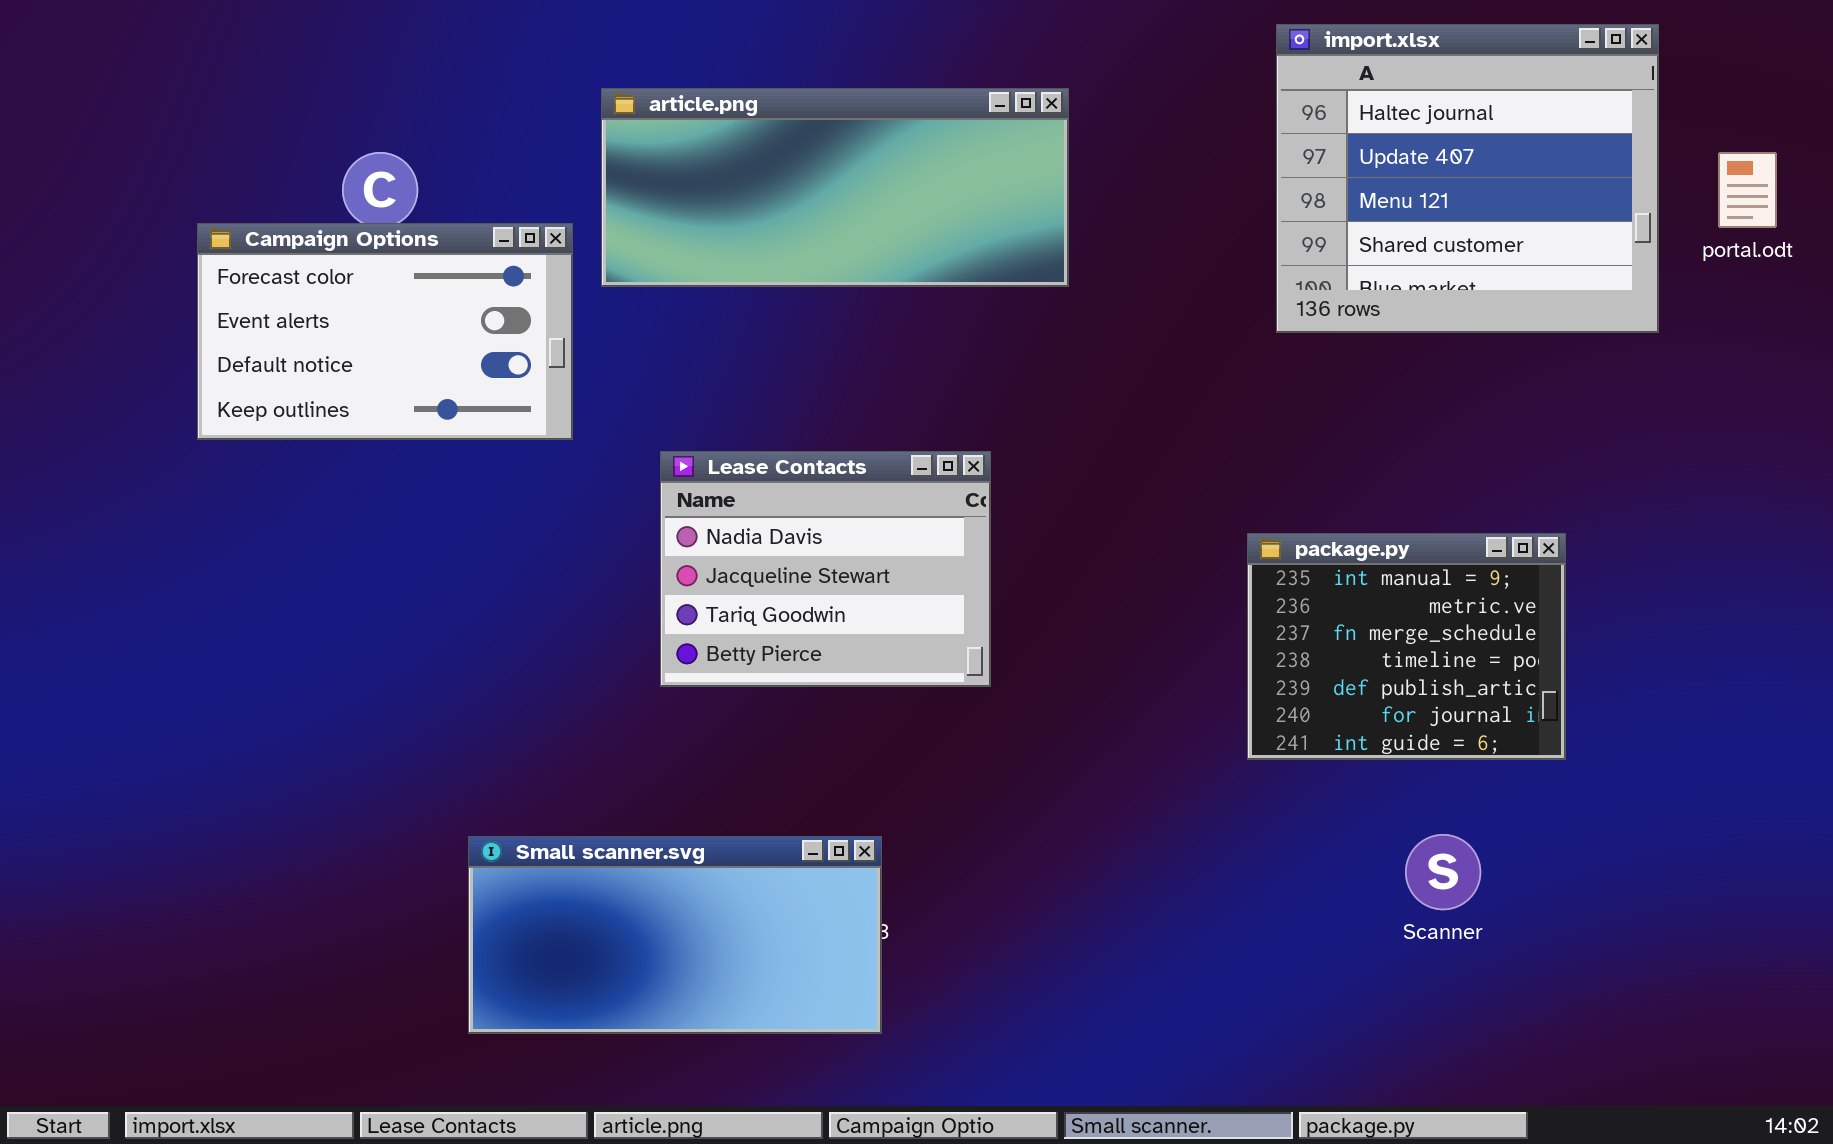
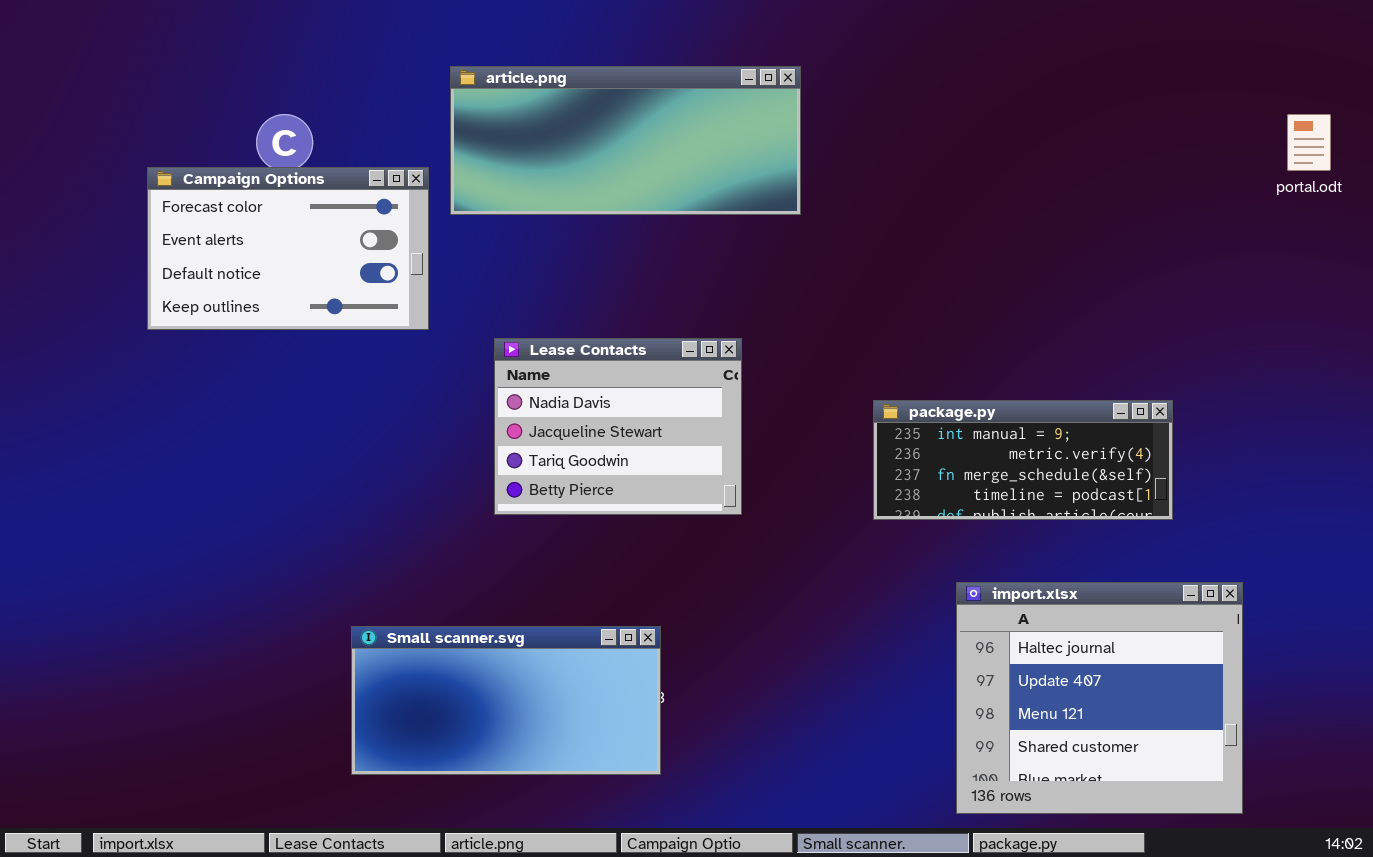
import.xlsx: [1276,24,1659,333] -> [956,582,1243,814], moved
package.py: [1247,533,1566,760] -> [873,400,1173,520], resized

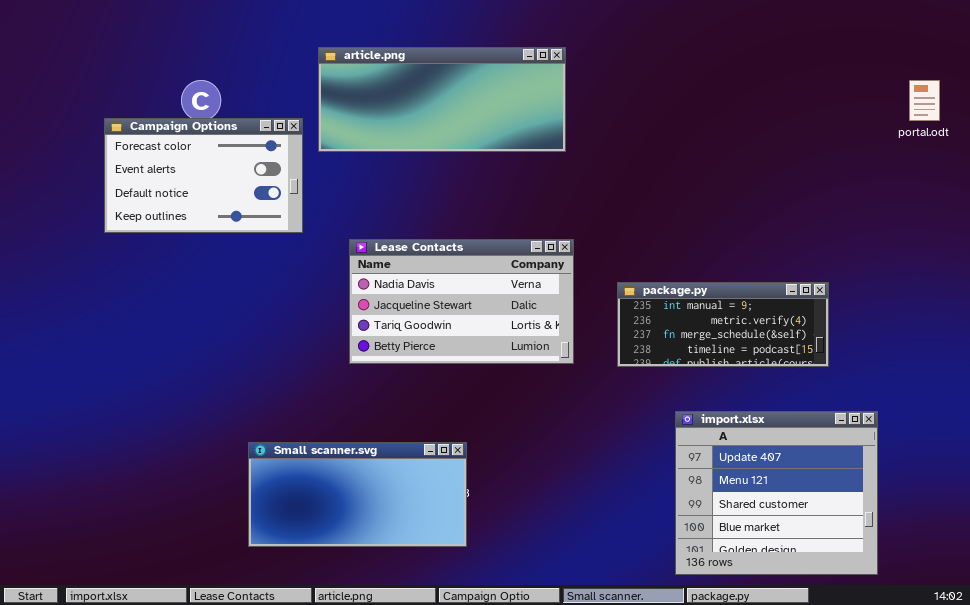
Lease Contacts: [494,338,742,515] -> [349,239,574,364], resized
import.xlsx: [956,582,1243,814] -> [675,411,878,575], scrolled down 1 row

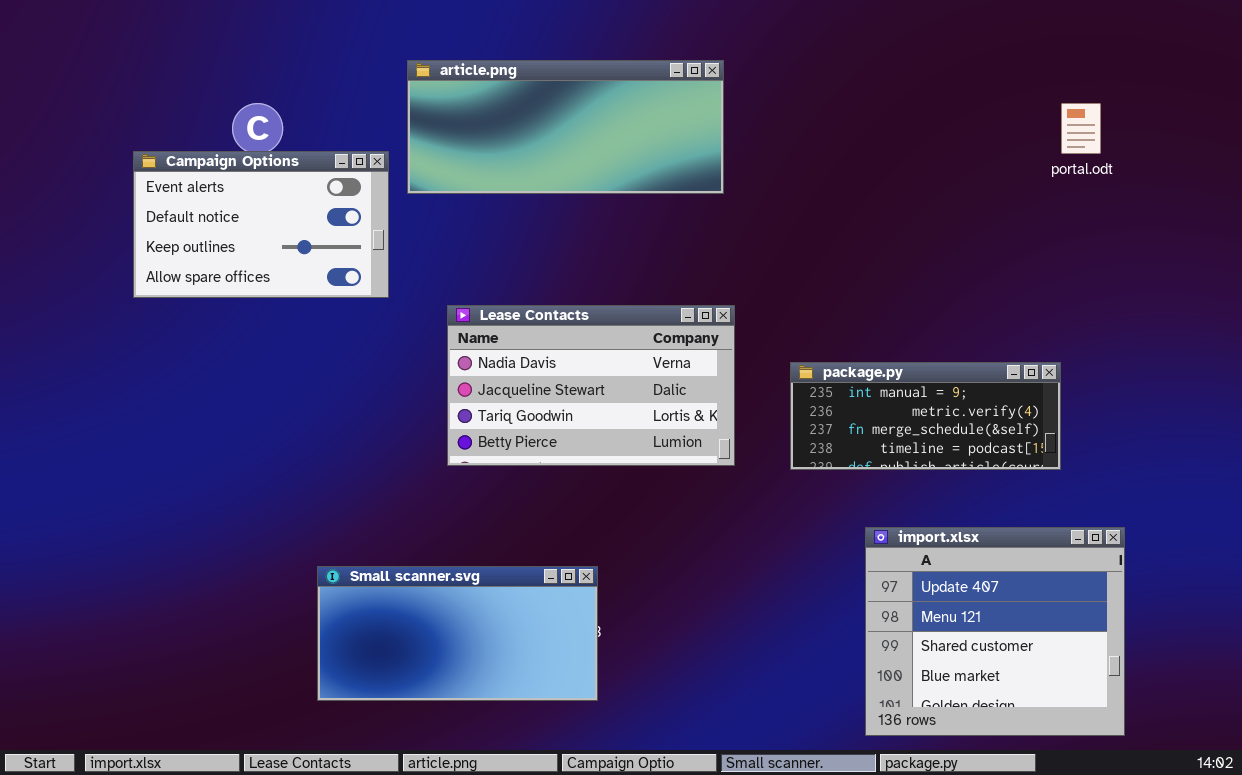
portal.odt: [909,80,940,121] -> [1061,103,1101,154], moved
Campaign Options: [104,118,303,233] -> [133,151,389,298], scrolled down 1 row

